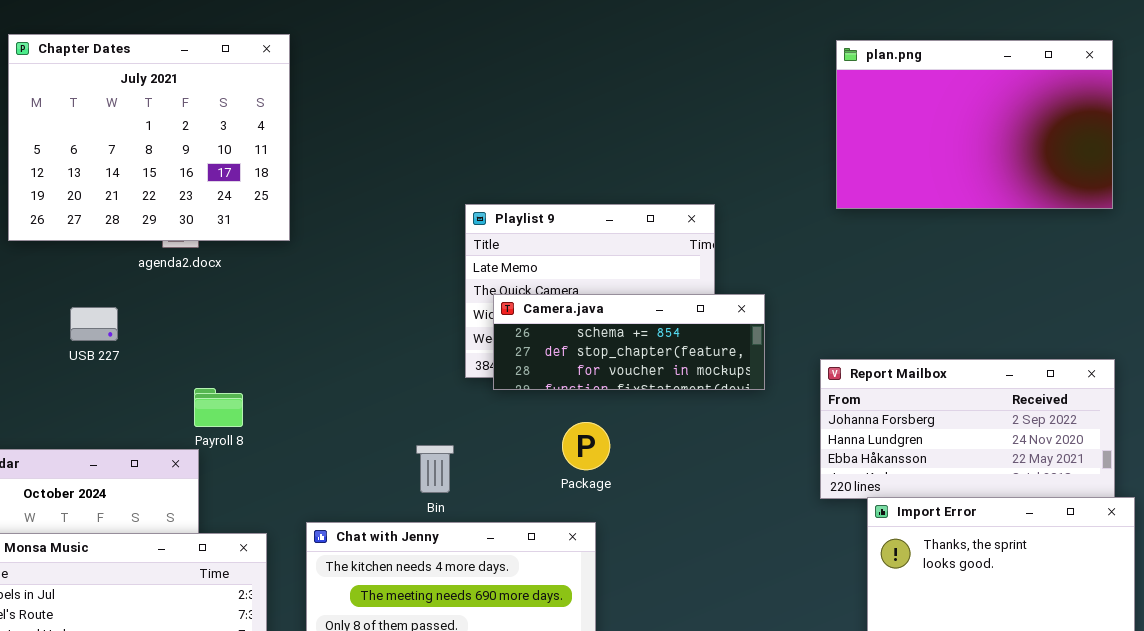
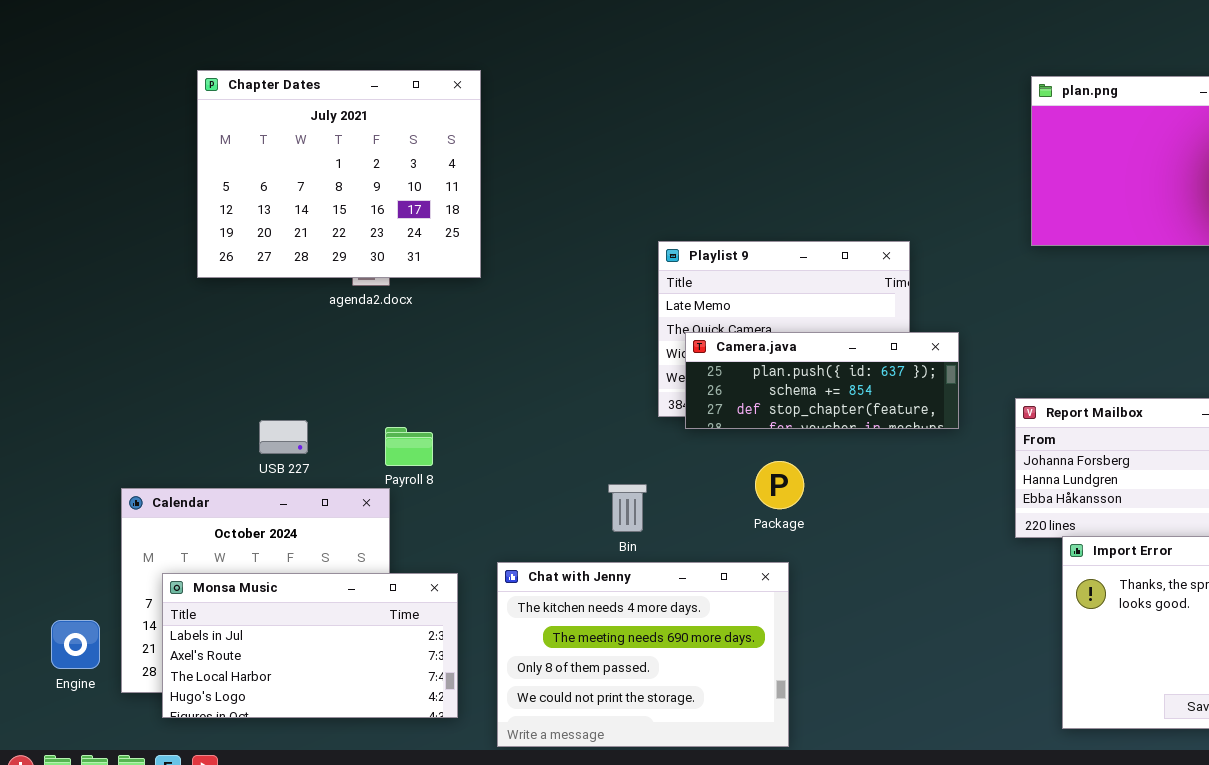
Camera.java: [493,294,765,390] -> [685,332,959,429], scrolled up 1 row
USB 227: [70,307,118,341] -> [259,420,308,454], moved

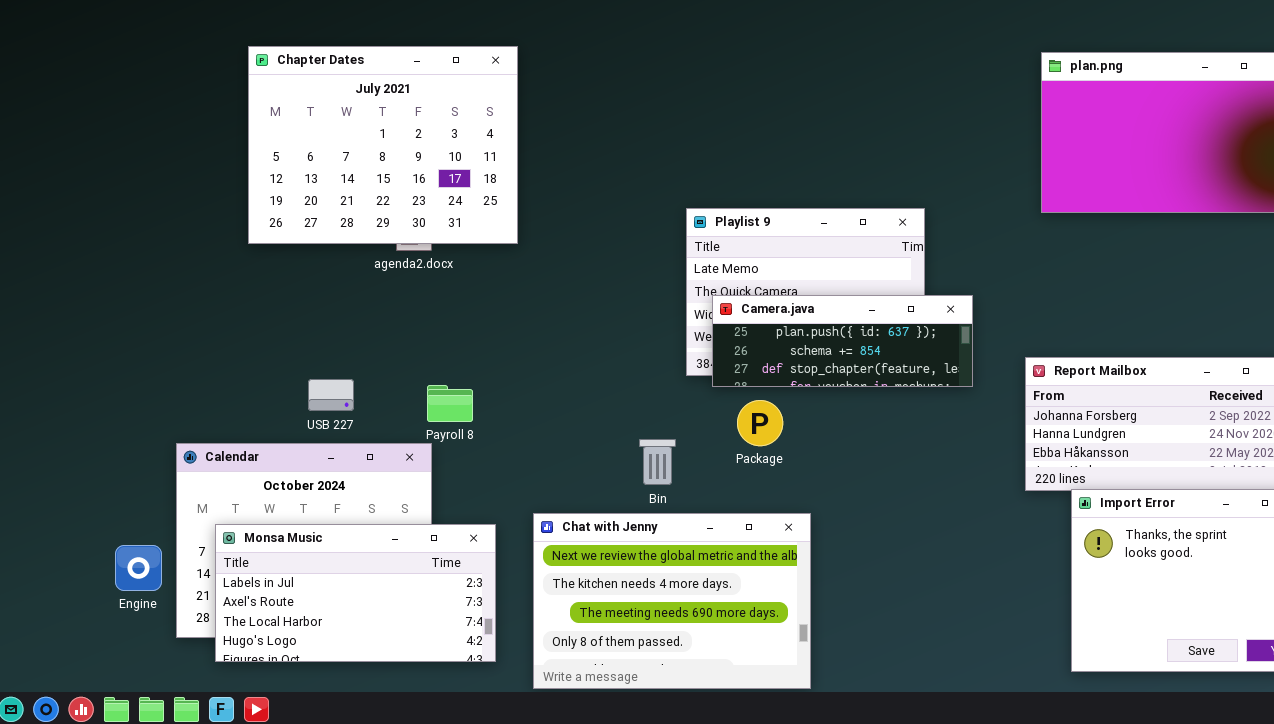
Package: [755,461,804,509] -> [737,400,783,446], moved
Chat with Jenny: [497,562,789,747] -> [533,513,811,689], scrolled up 1 row
Engine: [51,620,100,669] -> [115,545,162,591], moved

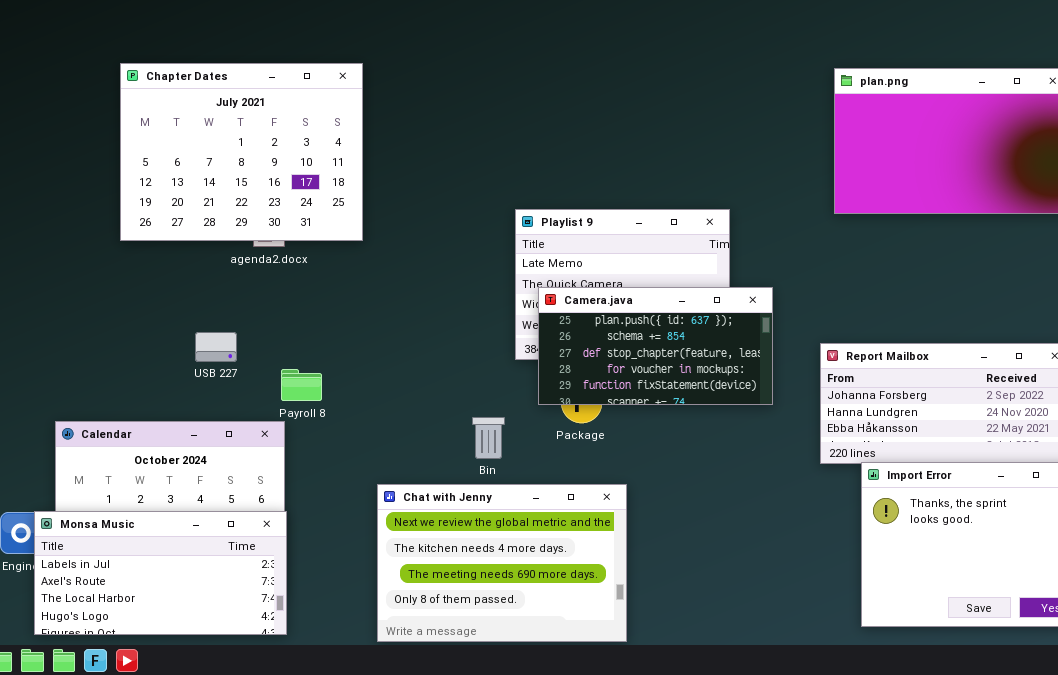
Camera.java: [712,295,973,387] -> [538,287,773,405], resized
USB 227: [308,379,354,411] -> [195,332,237,362], moved
Monsa Music: [215,524,496,662] -> [34,511,287,635], moved

